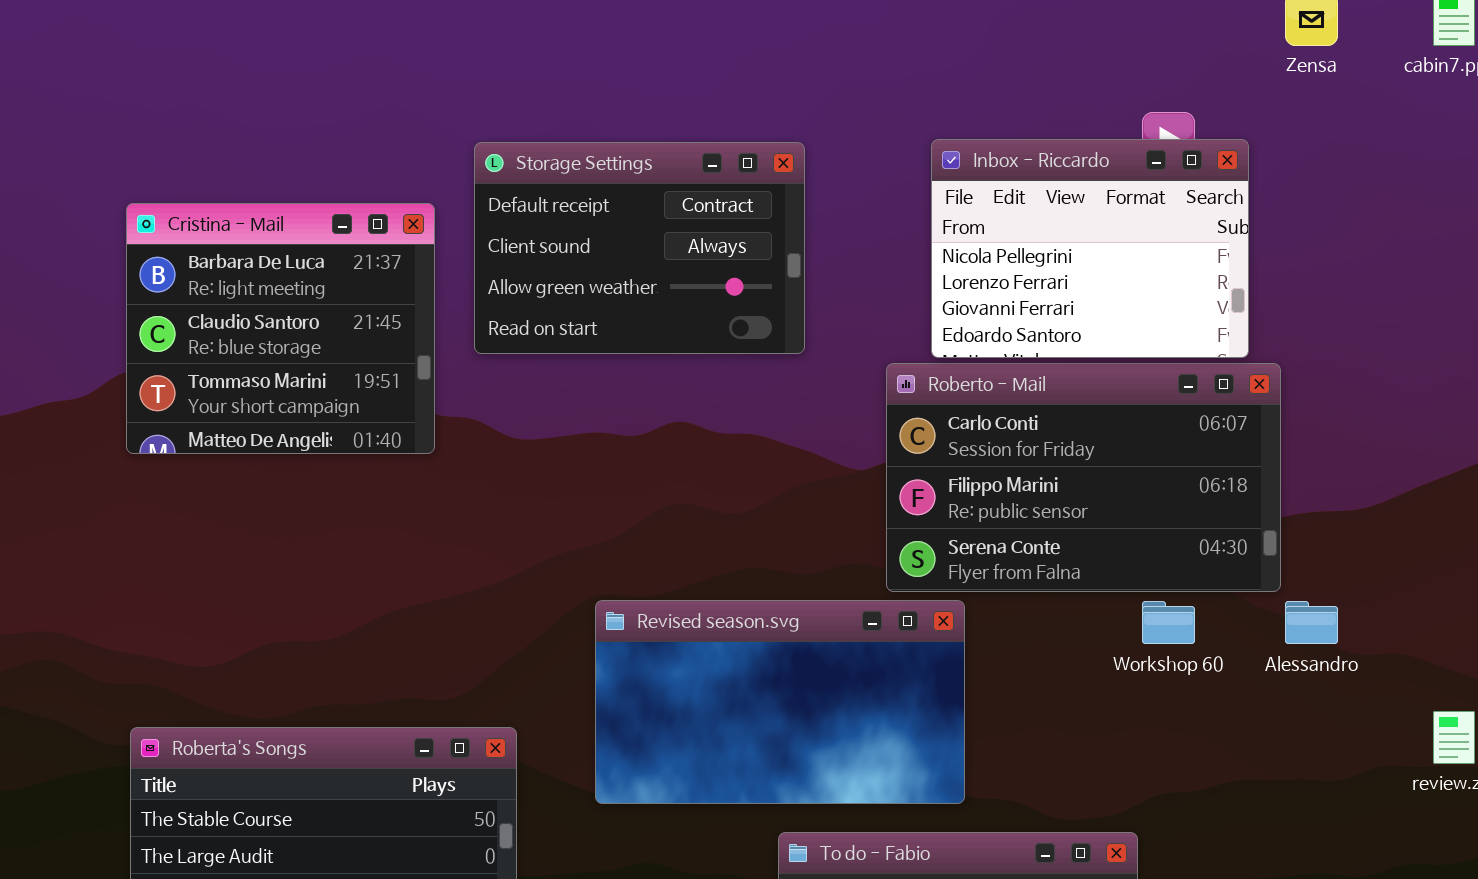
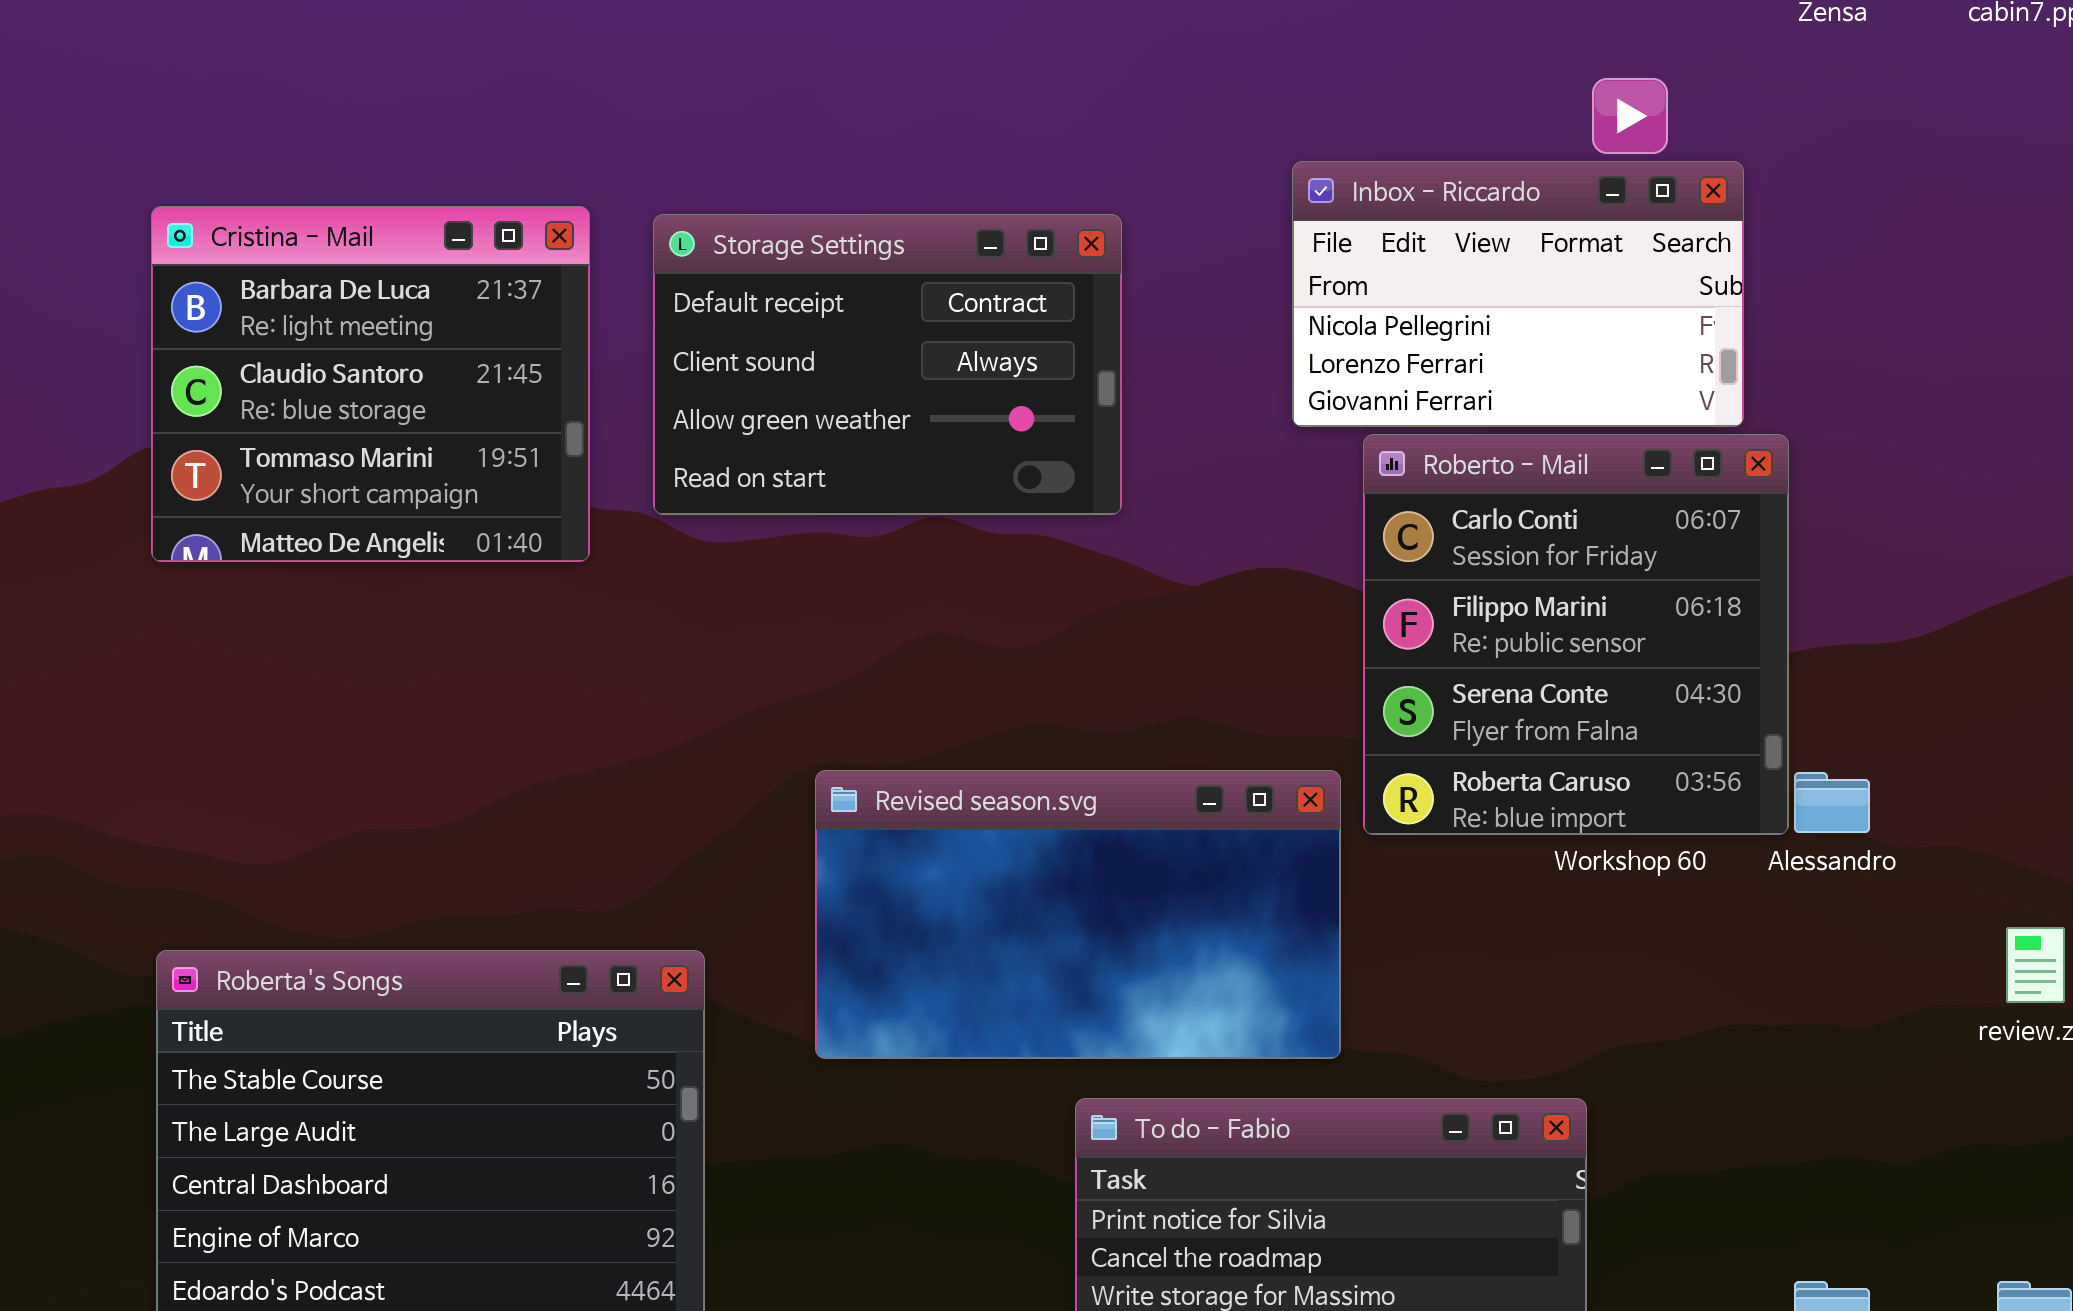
Inbox - Riccardo: [931,139,1249,358] -> [1292,161,1744,427], resized
Storage Settings: [474,142,805,354] -> [653,214,1122,515], moved
Roberto - Mail: [886,363,1281,592] -> [1363,434,1789,835], resized

